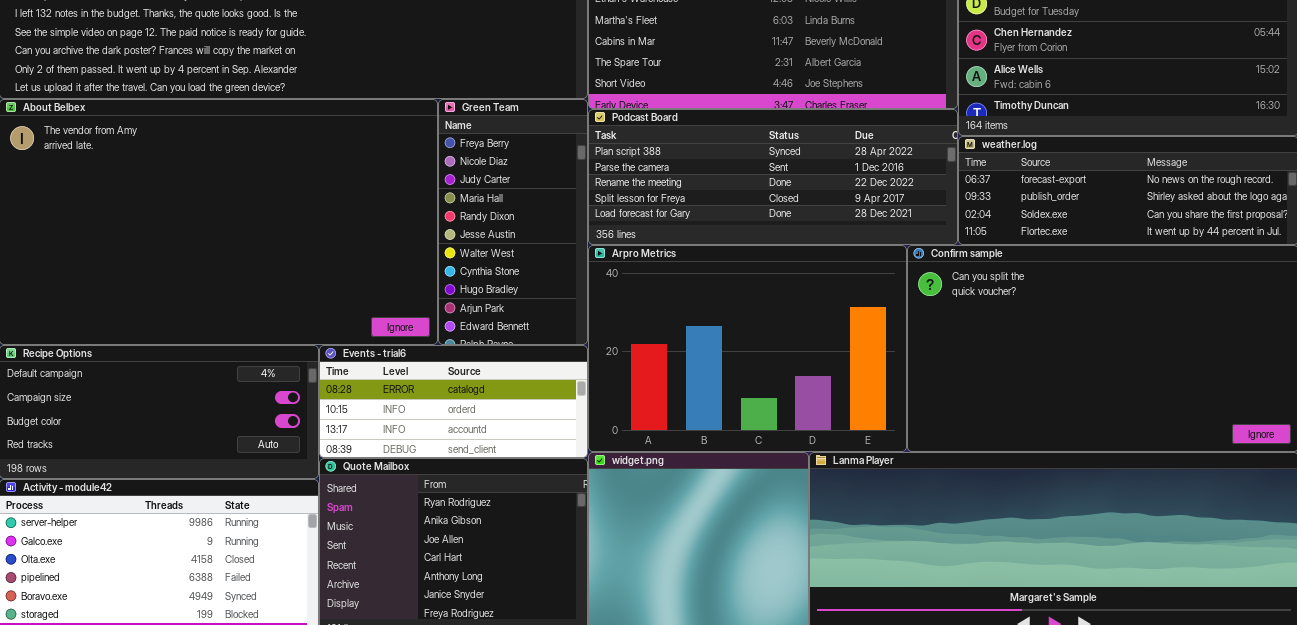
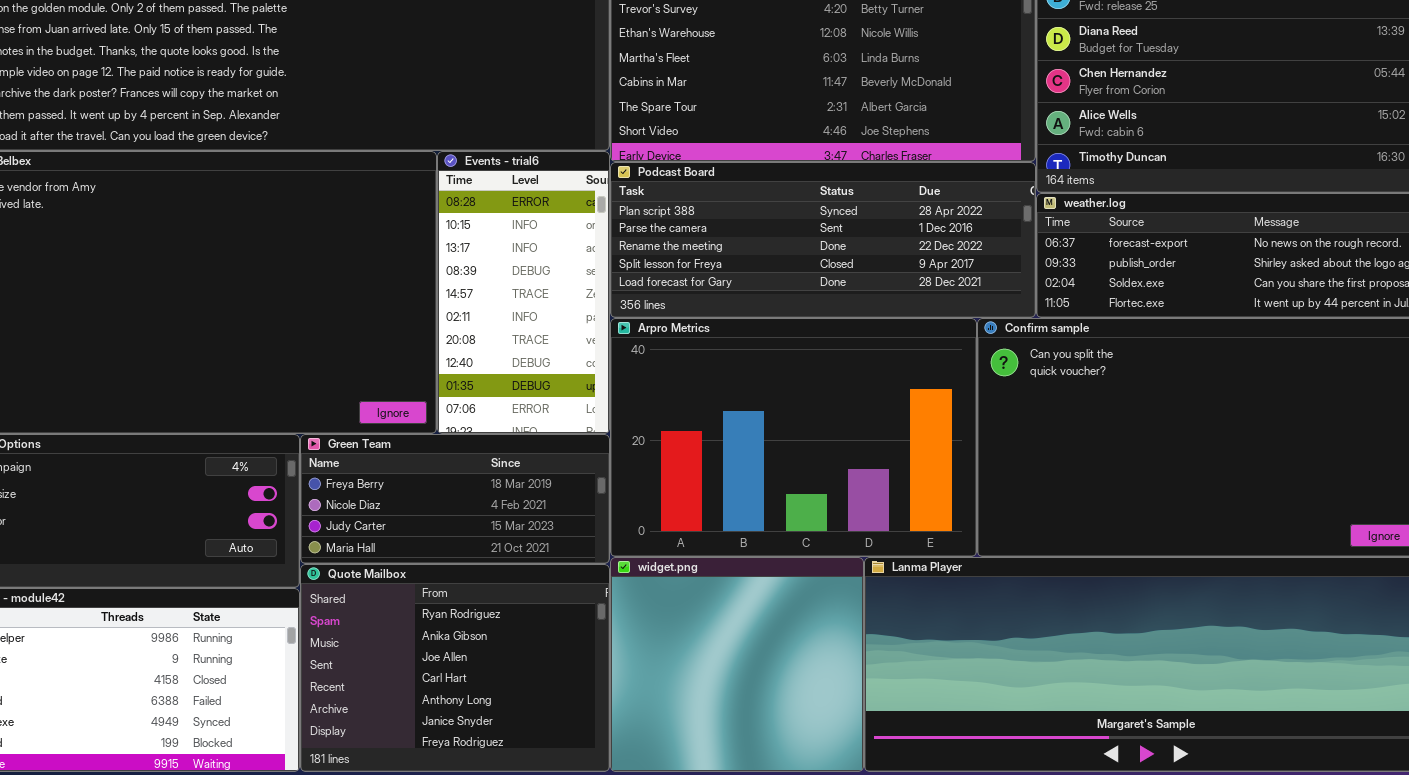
Green Team: [438,99,588,345] -> [300,434,610,564], moved, resized
Events - trial6: [319,345,588,458] -> [437,151,610,434], moved, resized

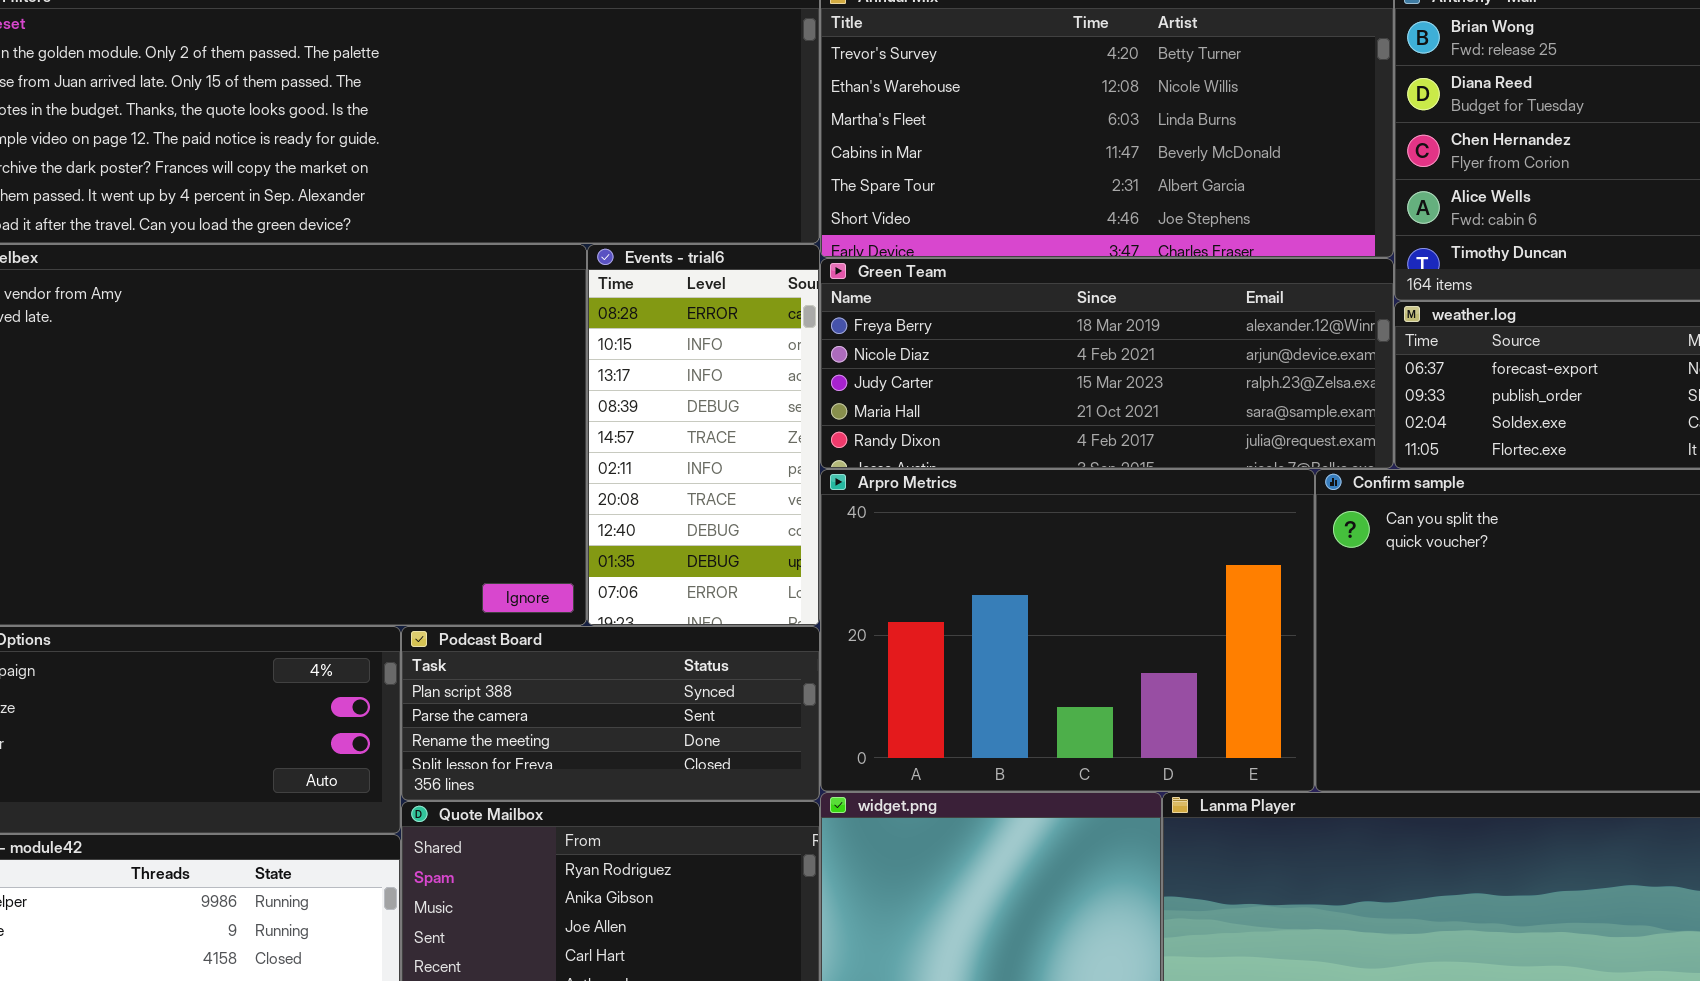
Podcast Board: [610,162,1036,318] -> [401,626,820,801], moved, resized
Green Team: [300,434,610,564] -> [820,258,1394,469], moved, resized

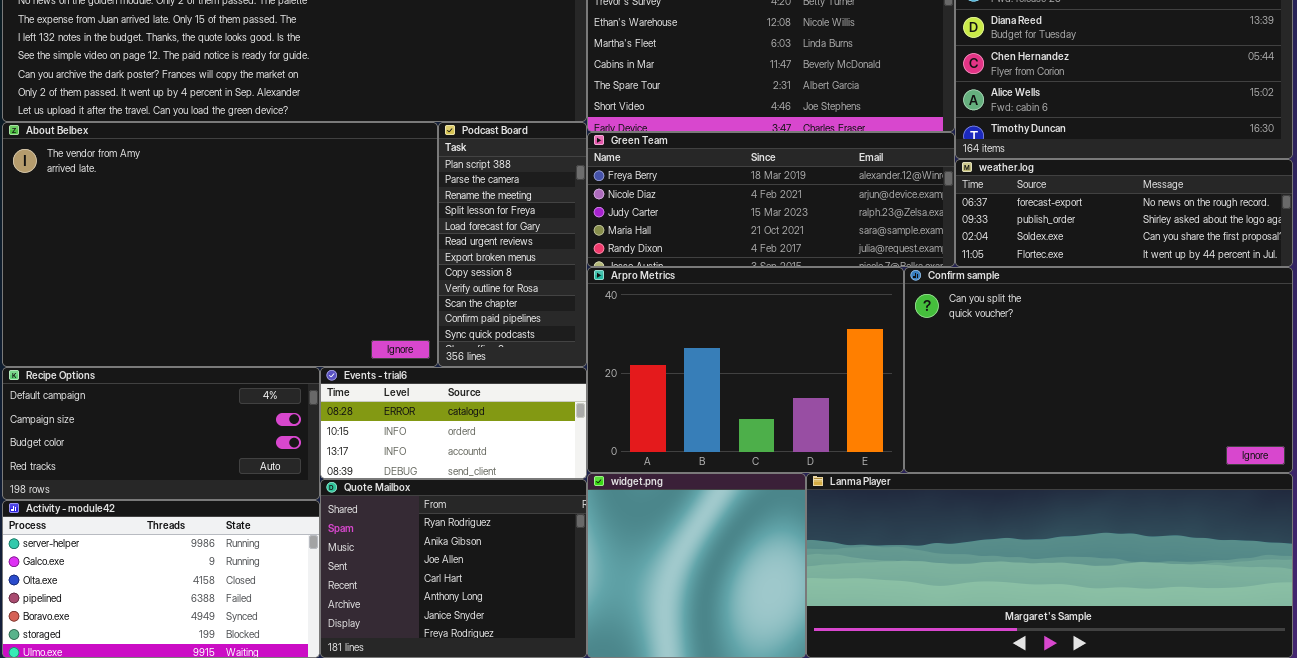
Events - trial6: [587,244,820,626] -> [320,367,587,479], moved, resized
Podcast Board: [401,626,820,801] -> [438,122,587,367], moved, resized

